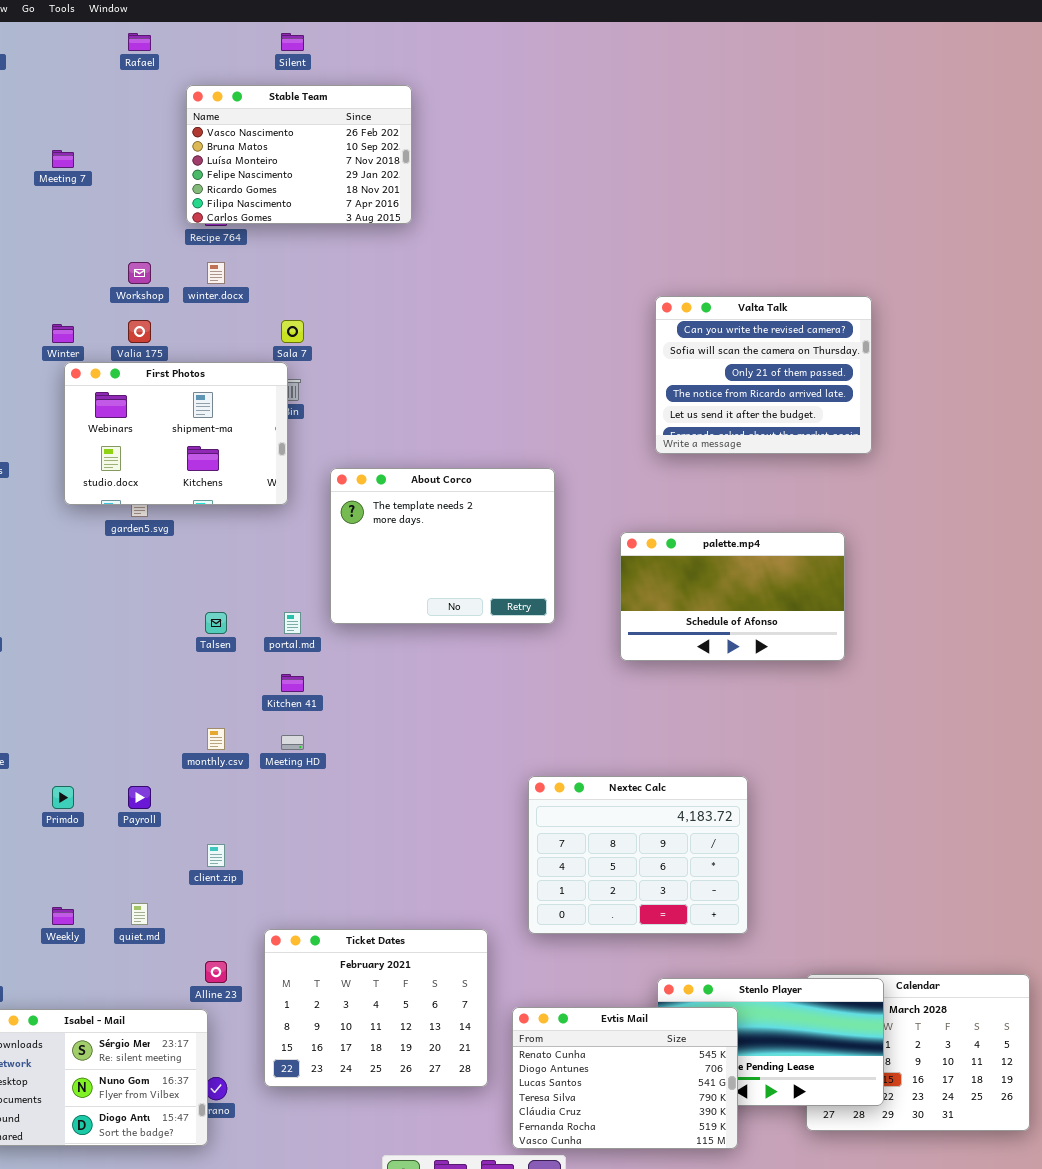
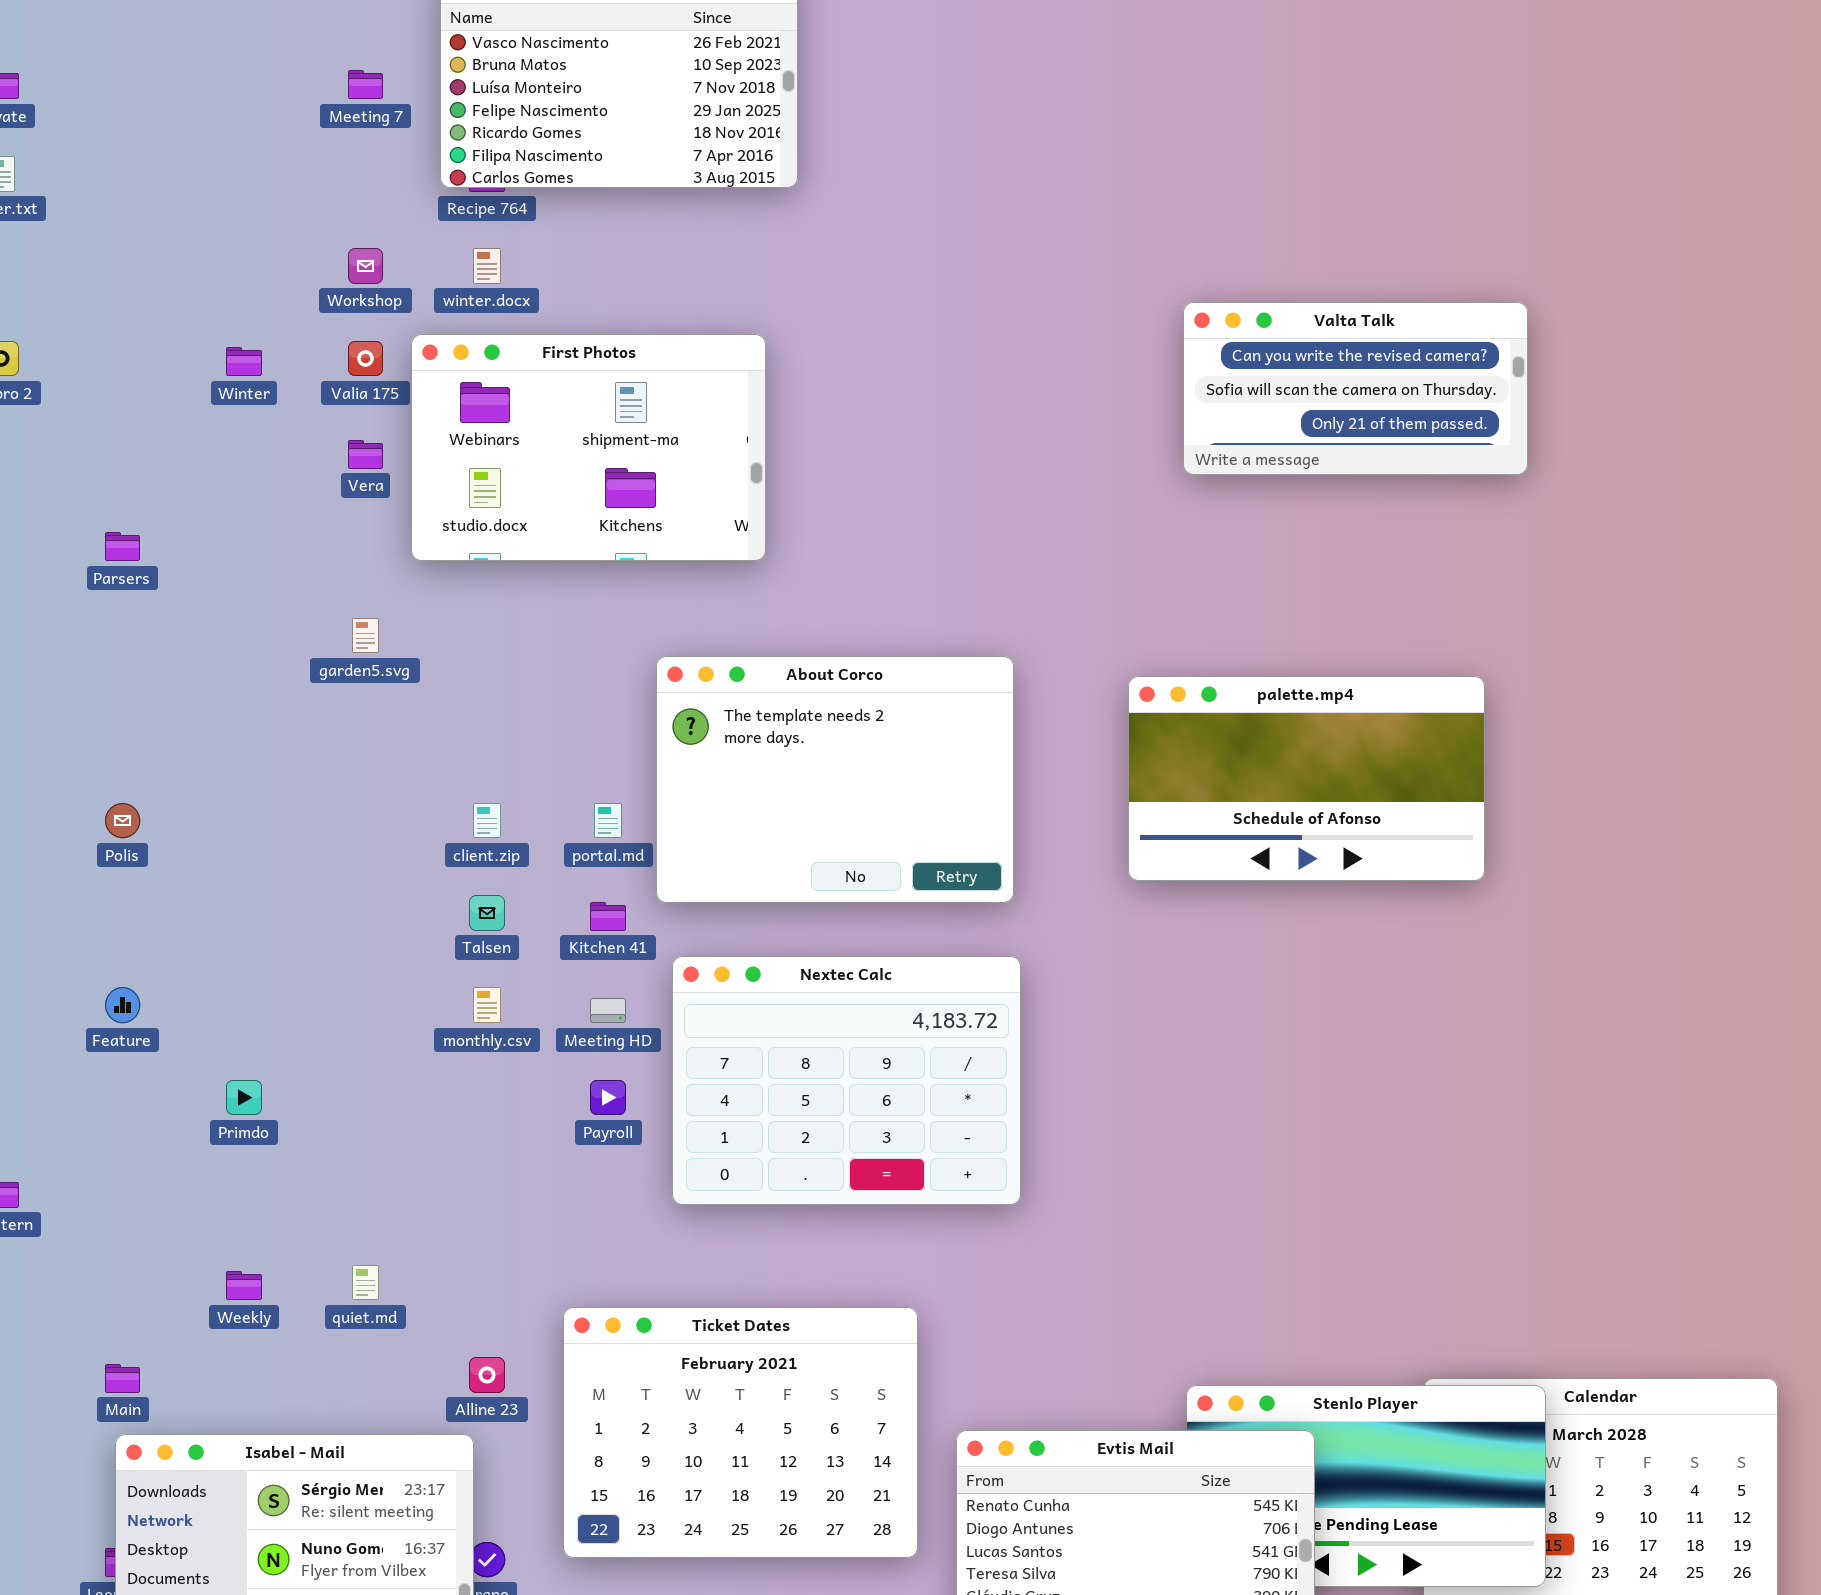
Meeting 7: [52,150,74,168] -> [348,70,383,99], moved
Valta Talk: [655,296,872,454] -> [1183,302,1528,475], resized
First Photos: [64,362,288,505] -> [411,334,766,561], moved
About Corco: [330,468,555,624] -> [656,656,1014,903], moved
Talsen: [205,612,227,634] -> [469,895,505,931], moved
Nextec Calc: [528,776,748,934] -> [672,956,1021,1205], moved
Payroll: [128,786,151,809] -> [590,1080,626,1115], moved
client.zip: [207,844,225,867] -> [473,803,501,838], moved

